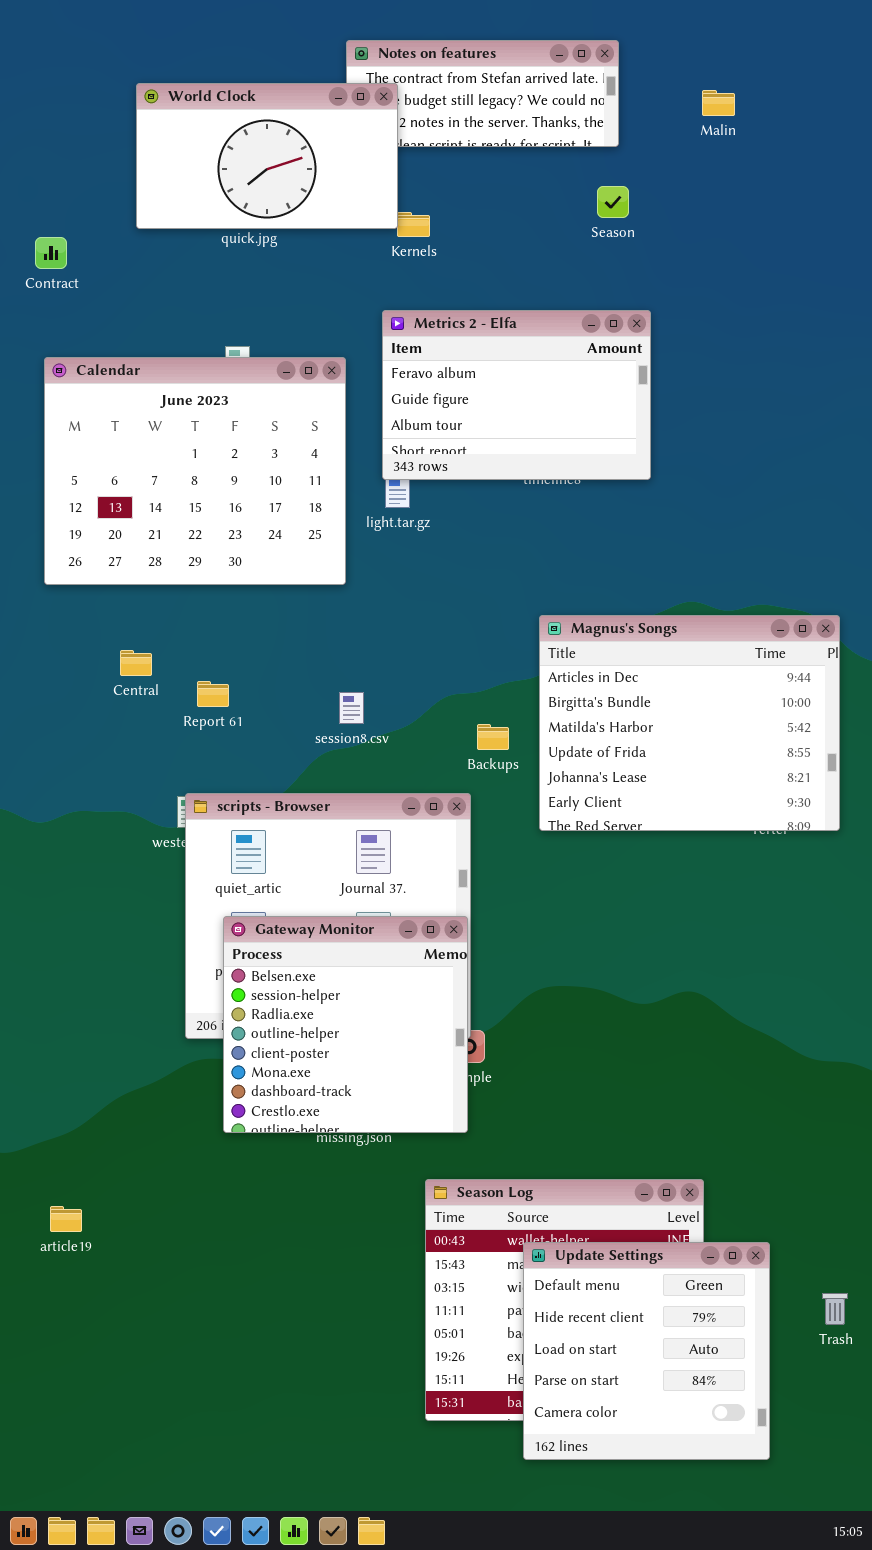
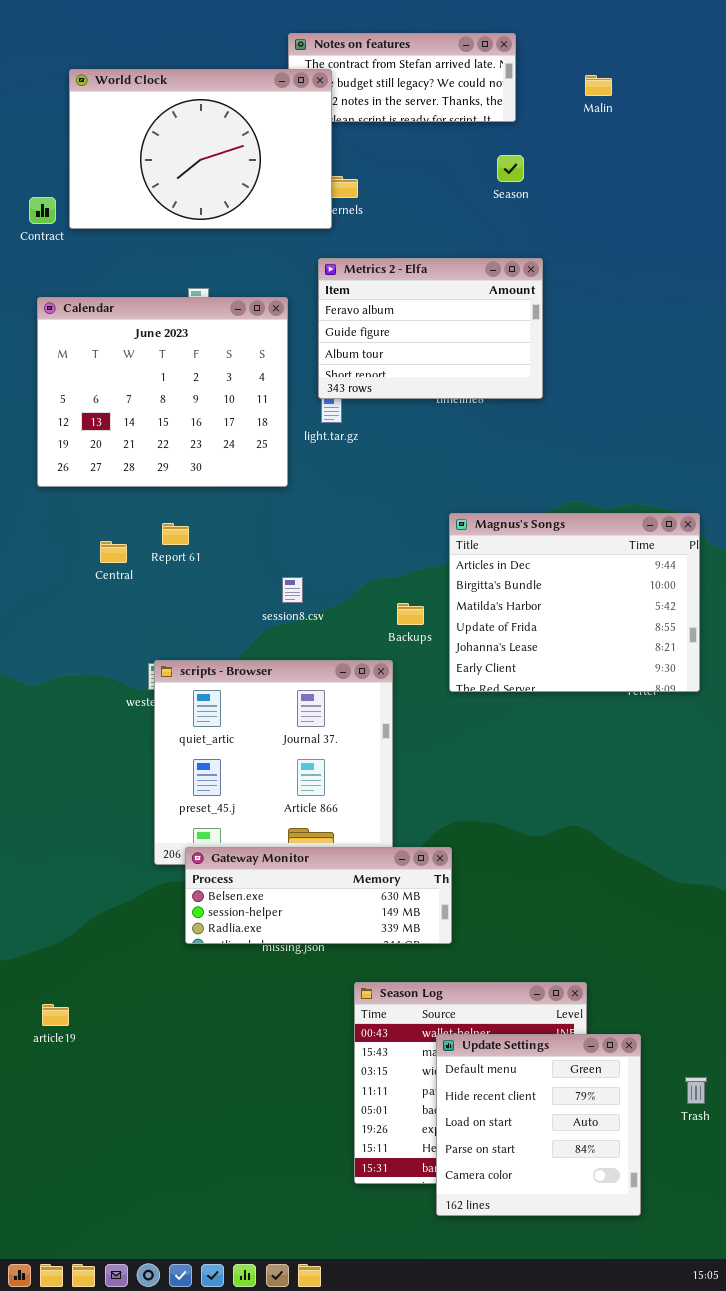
World Clock: [136,83,398,229] -> [69,69,332,229], resized
Report 61: [197,681,229,707] -> [162,523,189,545], moved
Gateway Monitor: [223,916,468,1133] -> [185,847,452,944], resized

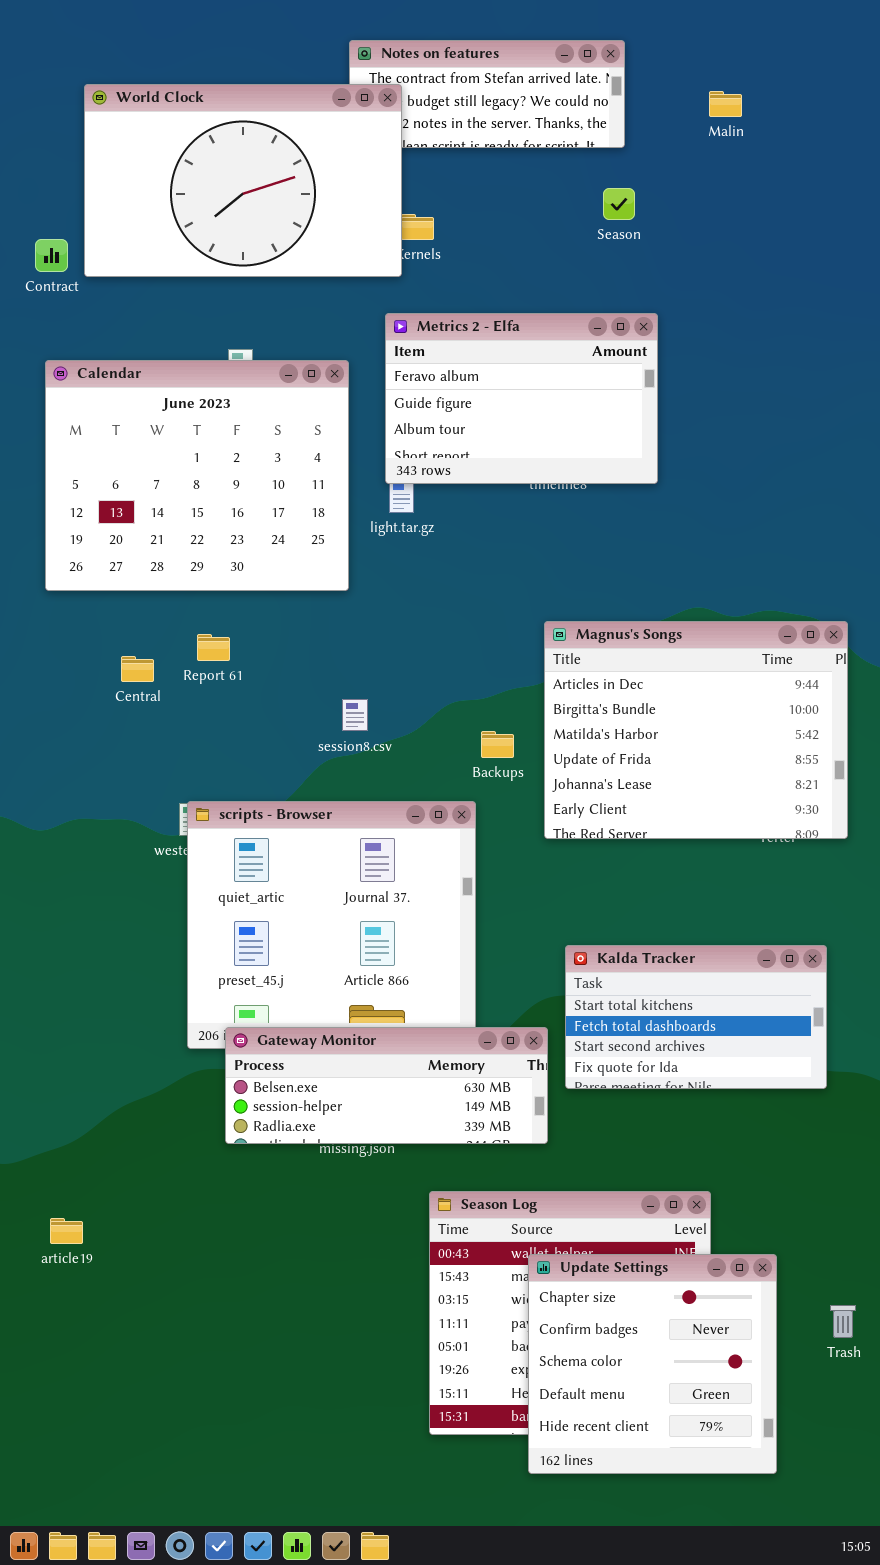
Kalda Tracker: none -> [565,945,827,1089], opened
Update Settings: [436,1034,641,1216] -> [528,1254,777,1474], scrolled up 3 rows

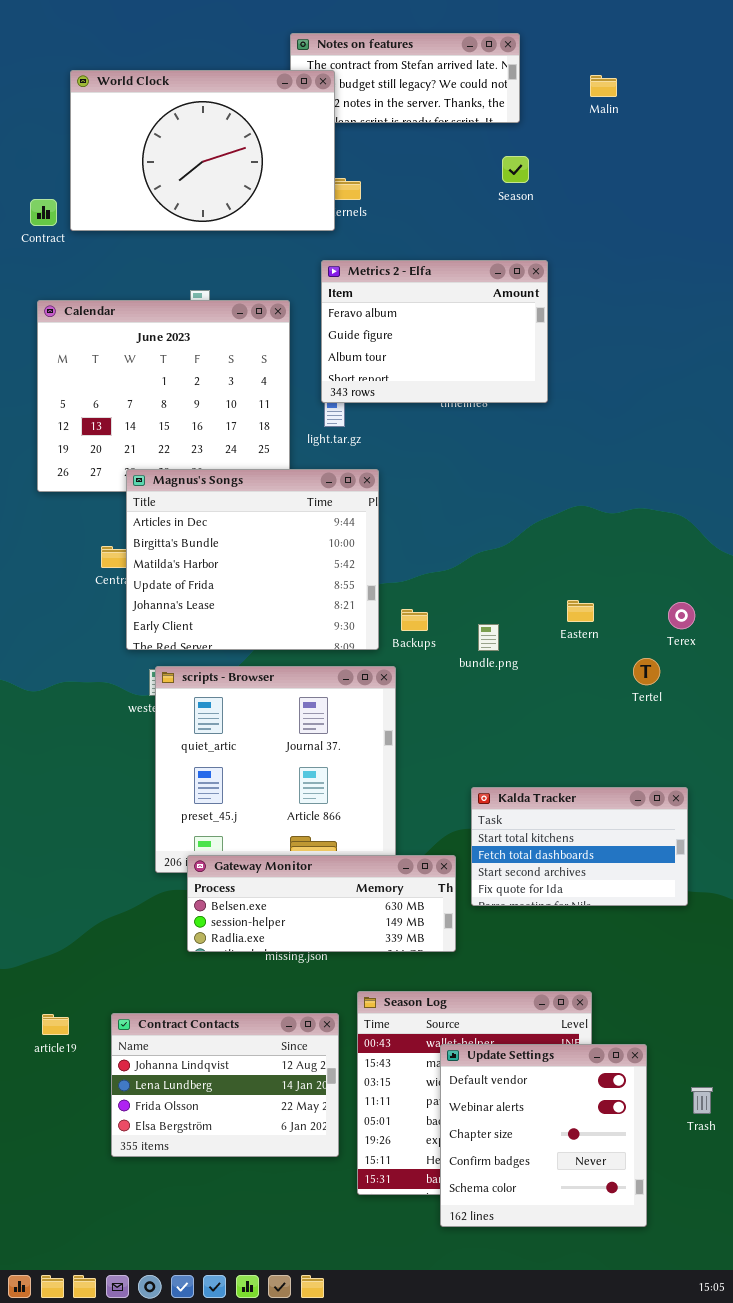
Magnus's Songs: [544,621,848,839] -> [126,469,379,650], moved
Contract Contacts: none -> [111,1013,339,1157], opened
Update Settings: [528,1254,777,1474] -> [440,1044,647,1227], scrolled up 2 rows

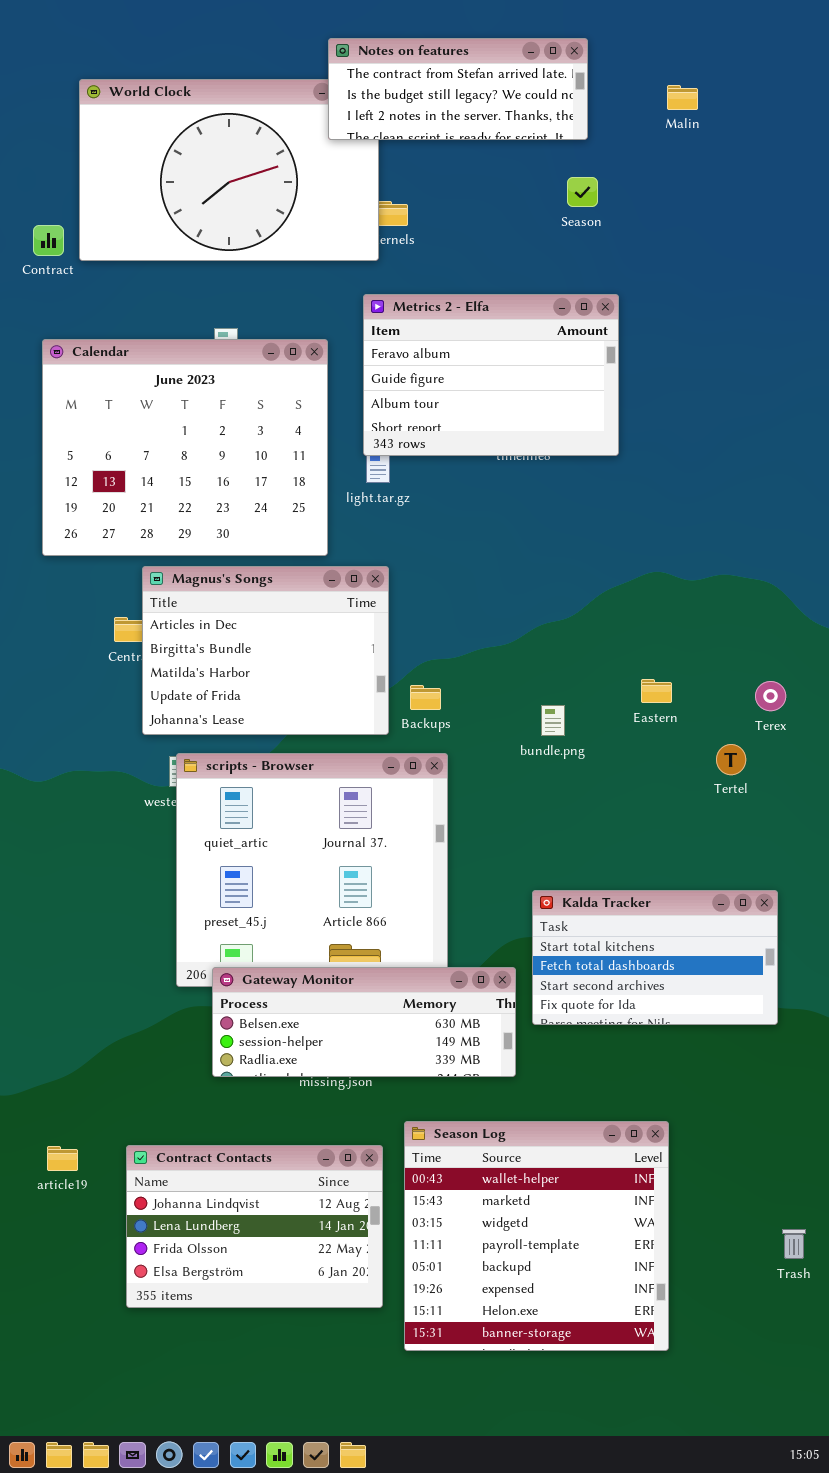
Notes on features: [290,33,520,123] -> [328,38,588,140], raised
Magnus's Songs: [126,469,379,650] -> [142,566,389,735], resized
Backups: [401,609,428,631] -> [410,685,441,710], moved
Update Settings: [440,1044,647,1227] -> none, closed

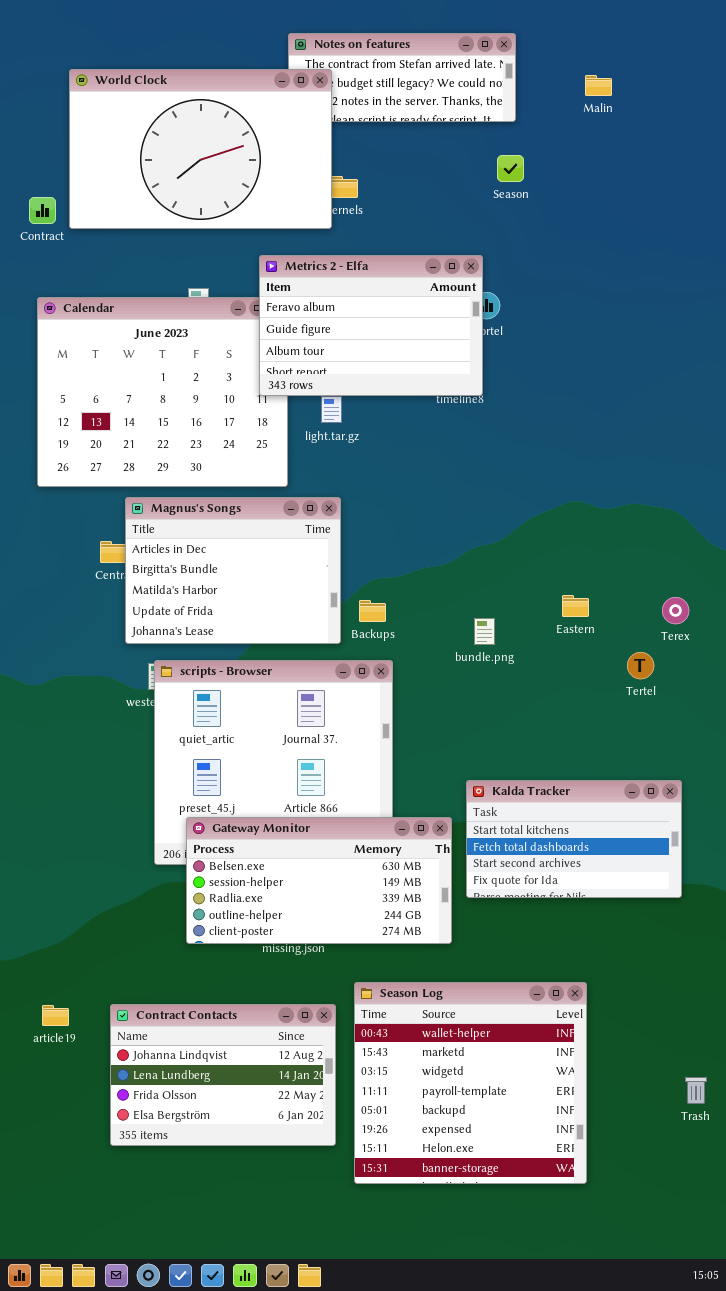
World Clock: [79,79,379,261] -> [69,69,332,229], raised
Metrics 2 - Elfa: [363,294,619,456] -> [259,255,483,396], moved
Gateway Monitor: [212,967,516,1077] -> [186,817,452,944], resized

